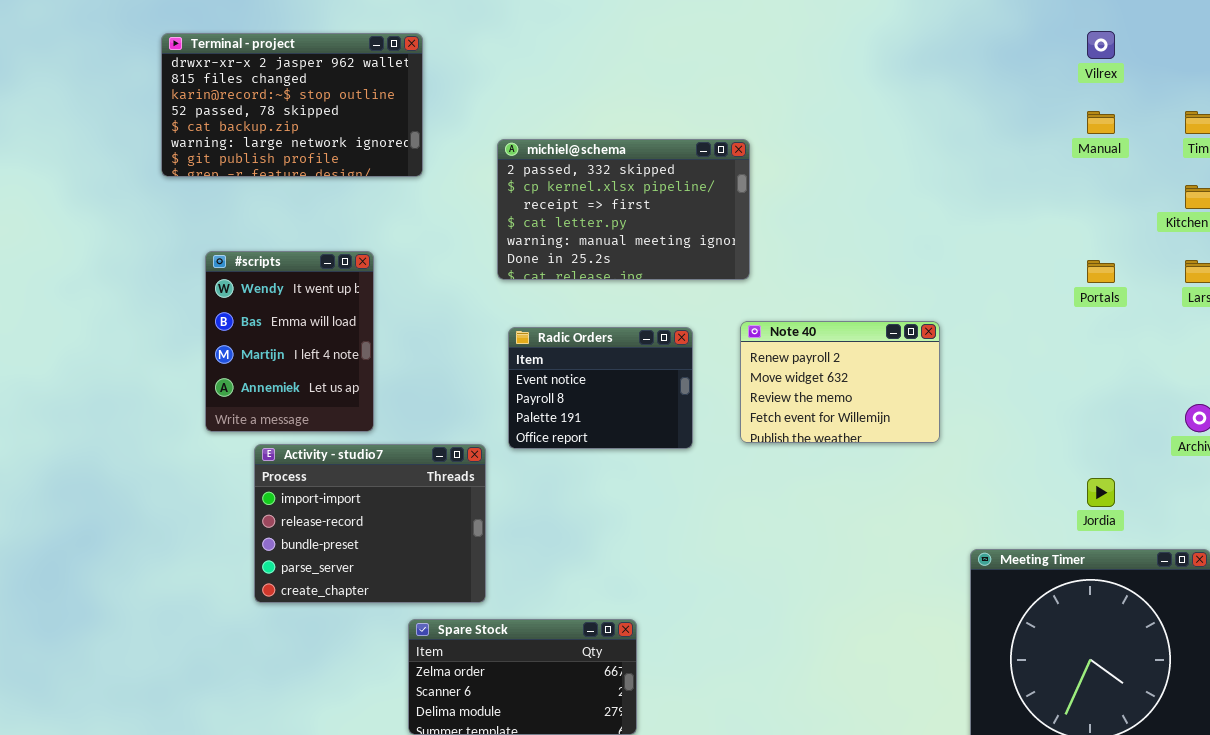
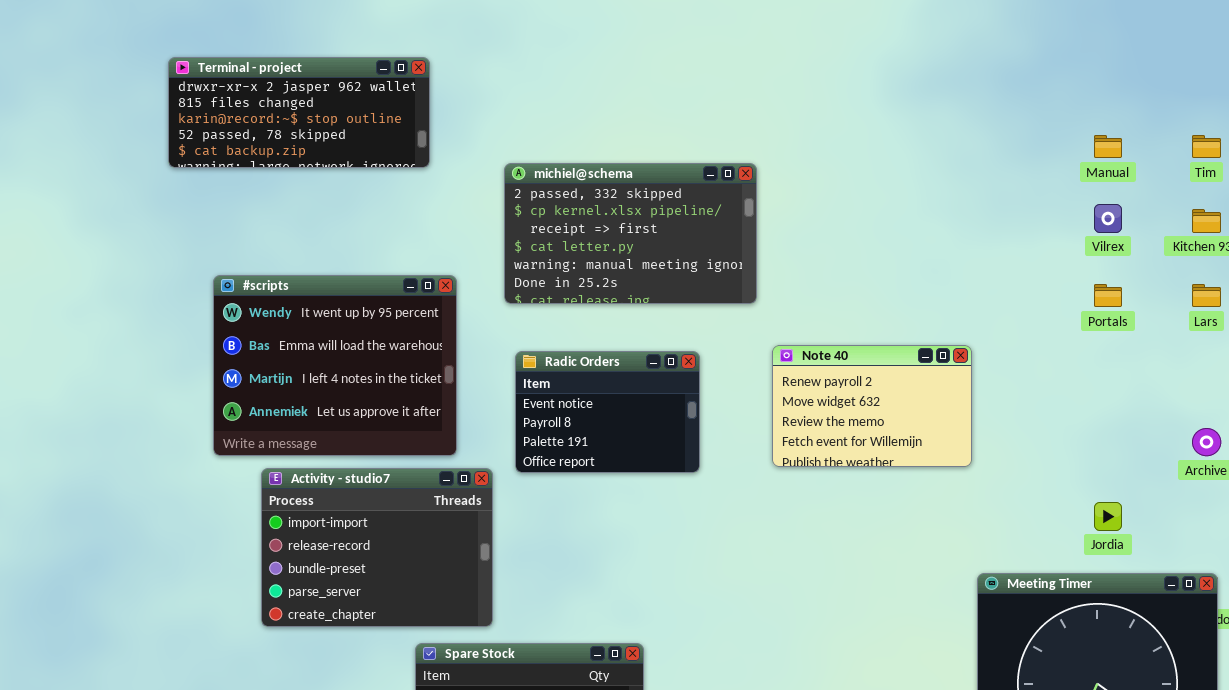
Vilrex: [1087,31,1115,59] -> [1094,204,1122,233], moved
Terminal - project: [161,33,423,177] -> [168,57,430,168], resized
#scripts: [205,251,374,432] -> [213,275,457,456], resized
Note 40: [740,321,940,443] -> [772,345,972,467], moved

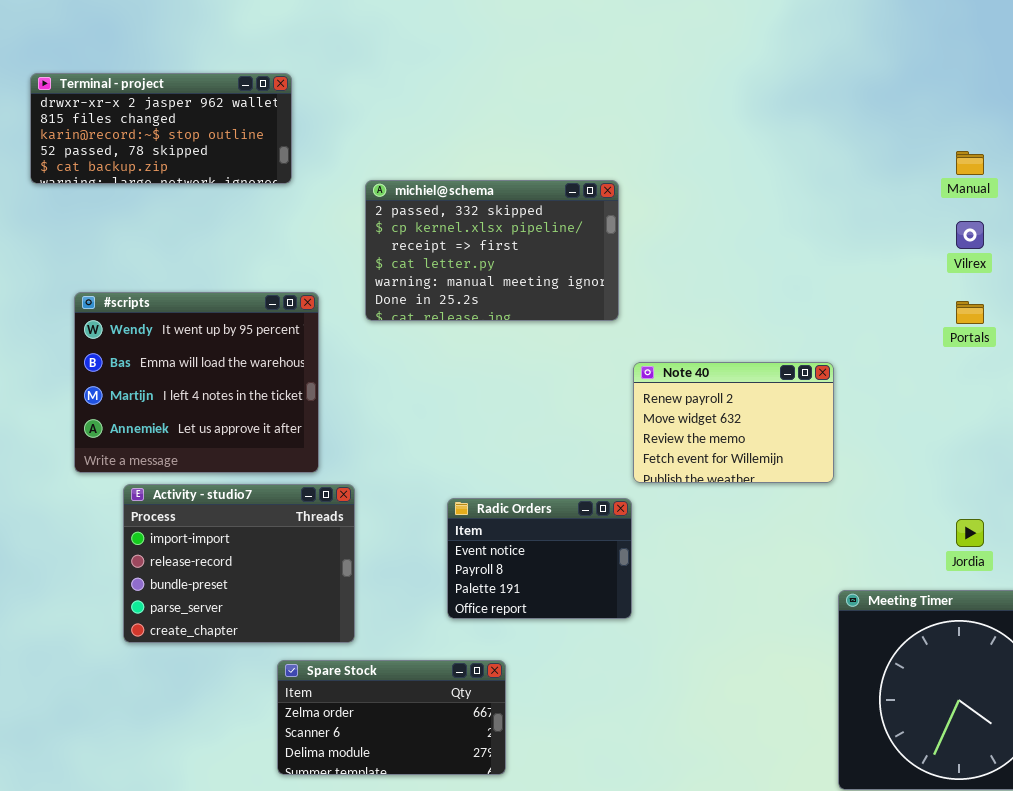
Radic Orders: [515,351,700,473] -> [447,498,632,619], moved

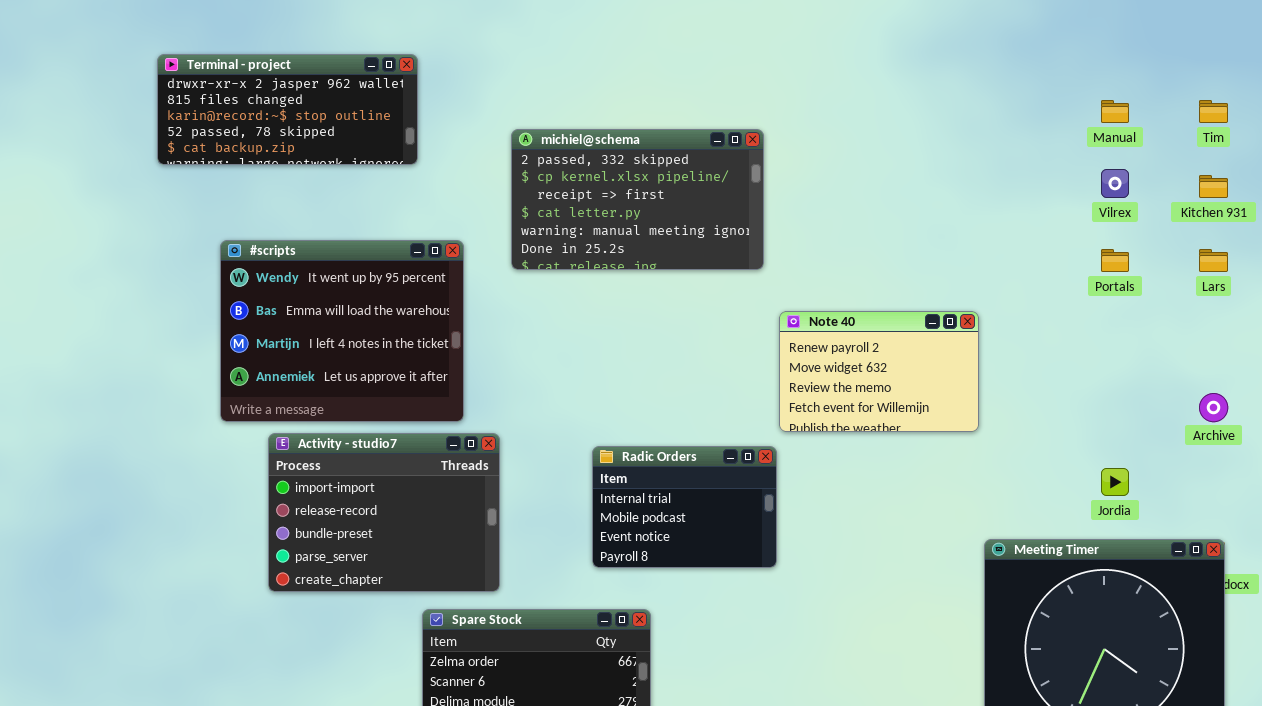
Terminal - project: [30,73,292,184] -> [157,54,418,165], moved
Radic Orders: [447,498,632,619] -> [592,446,777,568], scrolled up 2 rows

